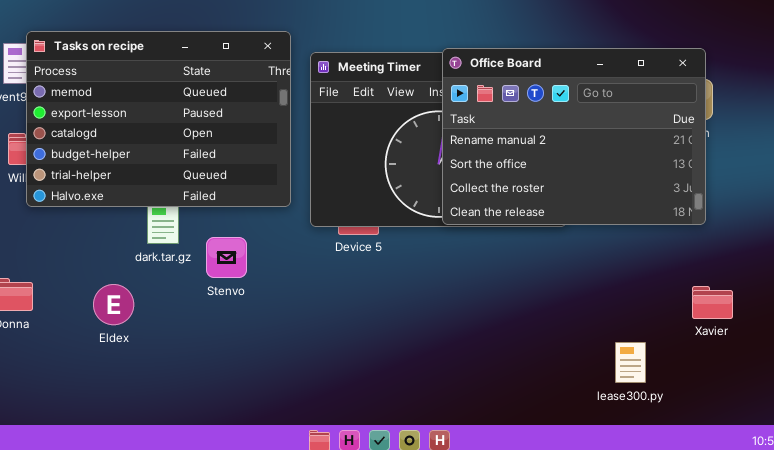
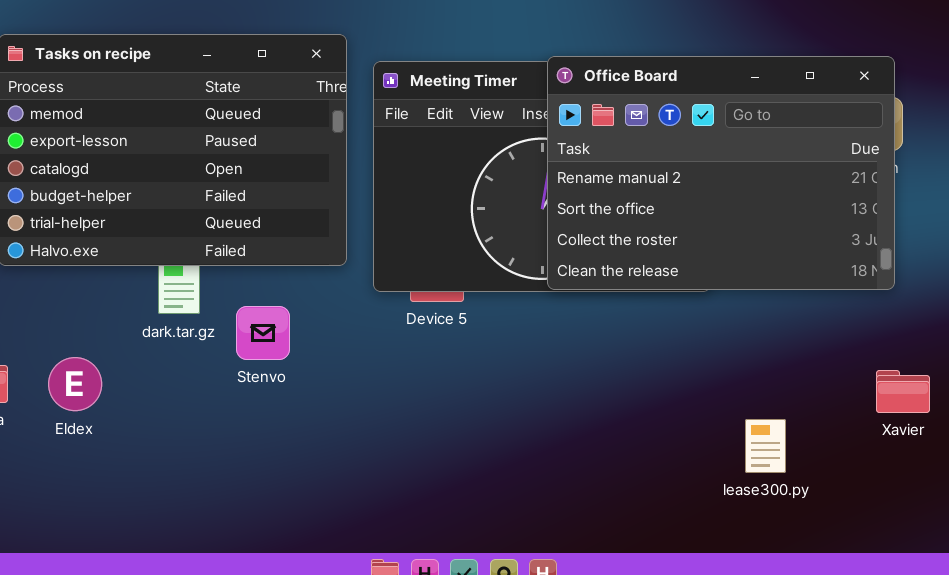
Eldex: [93,284,134,325] -> [48,357,102,411], moved
lease300.py: [615,342,646,383] -> [745,419,786,473], moved

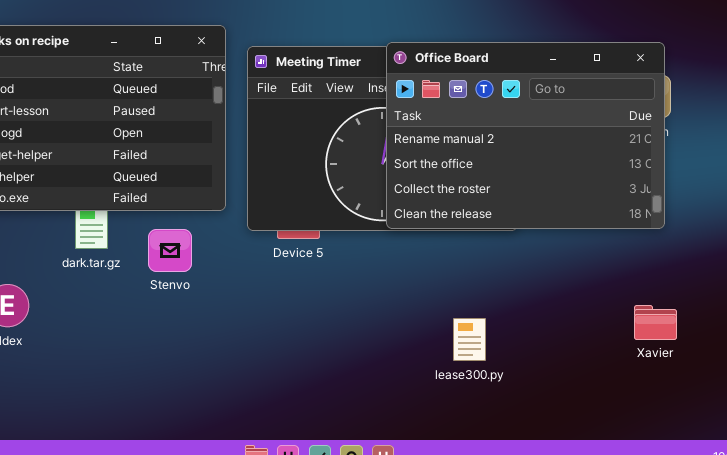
Stenvo: [236,306,290,360] -> [148,229,192,272], moved
Xavier: [876,370,930,413] -> [634,305,677,340], moved
lease300.py: [745,419,786,473] -> [453,318,486,361], moved

